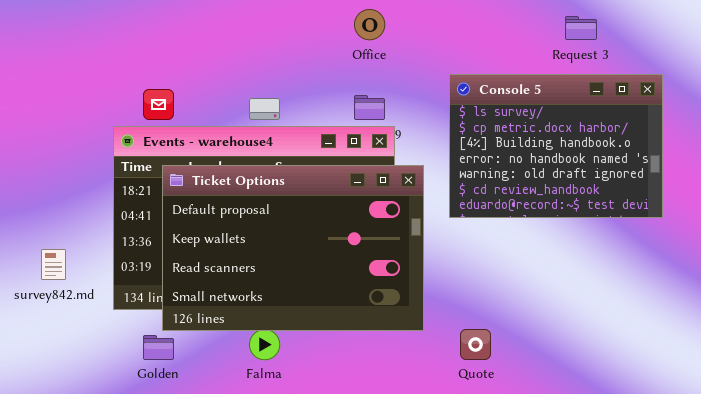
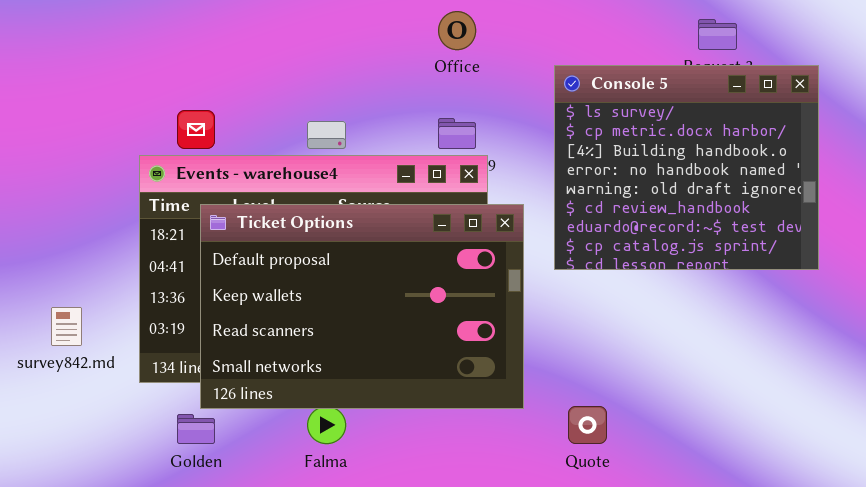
Console 5: [449,74,663,218] -> [554,65,819,270], resized

